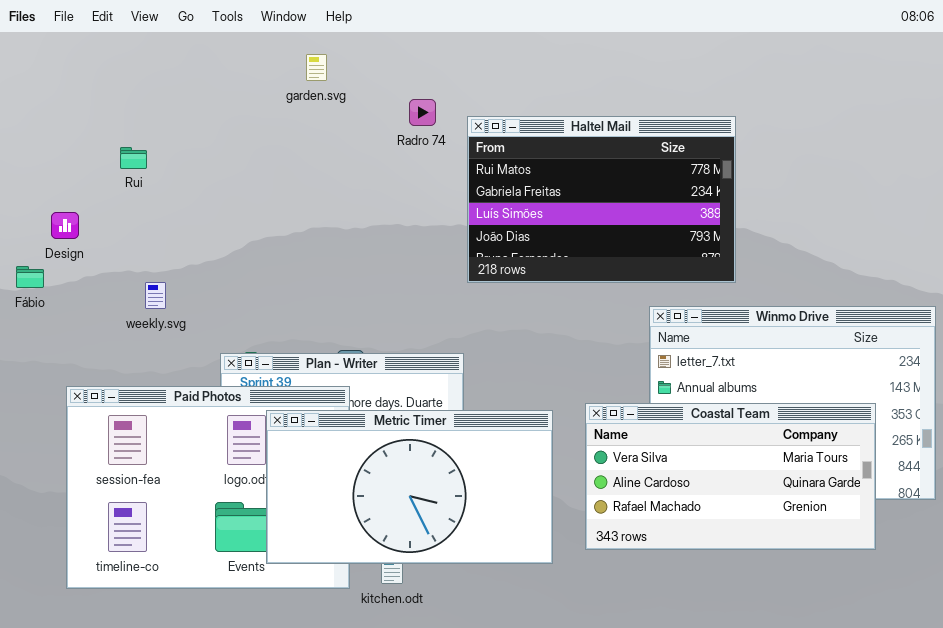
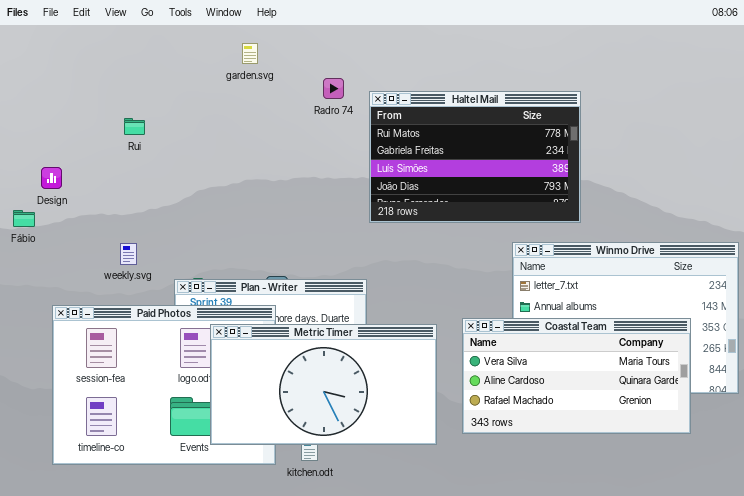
Rui: [120,147,147,169] -> [124,118,145,135], moved
weekly.svg: [145,282,166,309] -> [120,243,137,265], moved

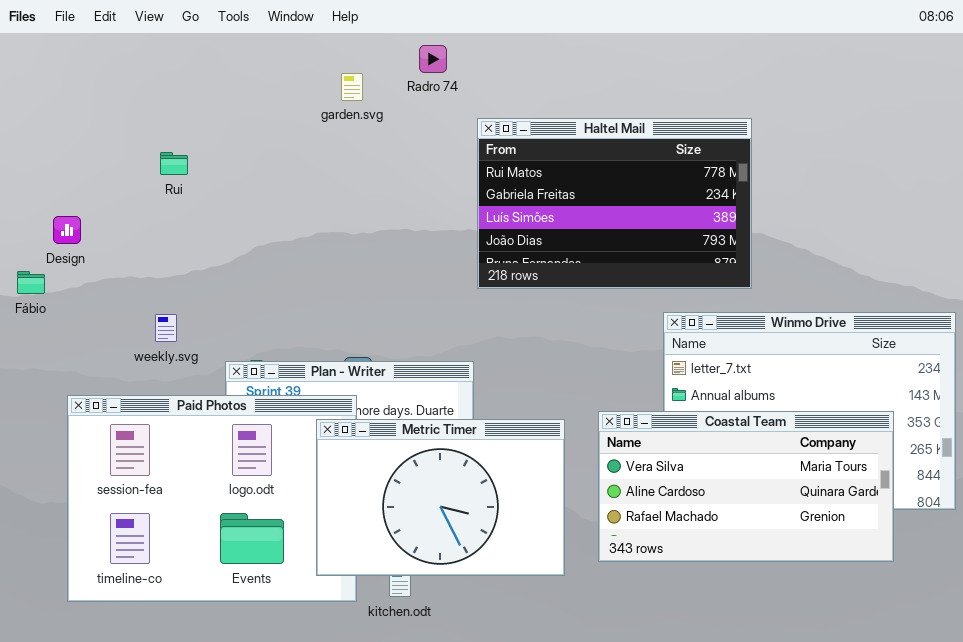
garden.svg: [242,43,258,64] -> [341,73,363,101], moved
Radro 74: [323,78,344,99] -> [419,45,447,73], moved
Metric Timer: [210,324,437,445] -> [316,419,565,576], resized

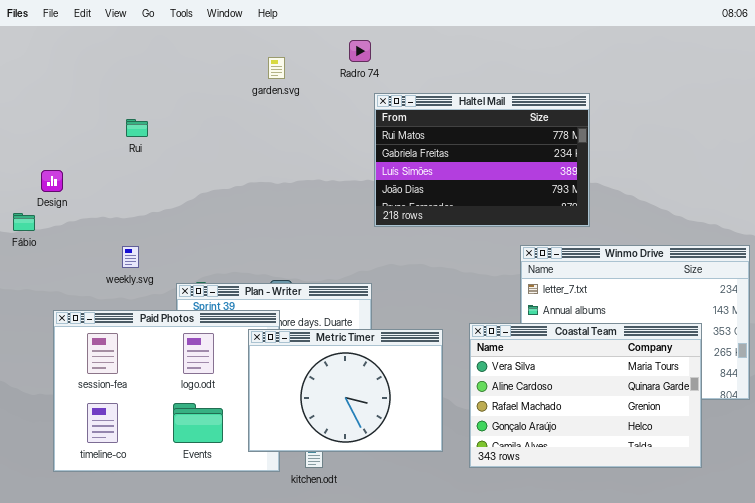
Radro 74: [419,45,447,73] -> [349,40,371,62], moved
Coastal Team: [598,411,894,562] -> [469,323,702,468], resized

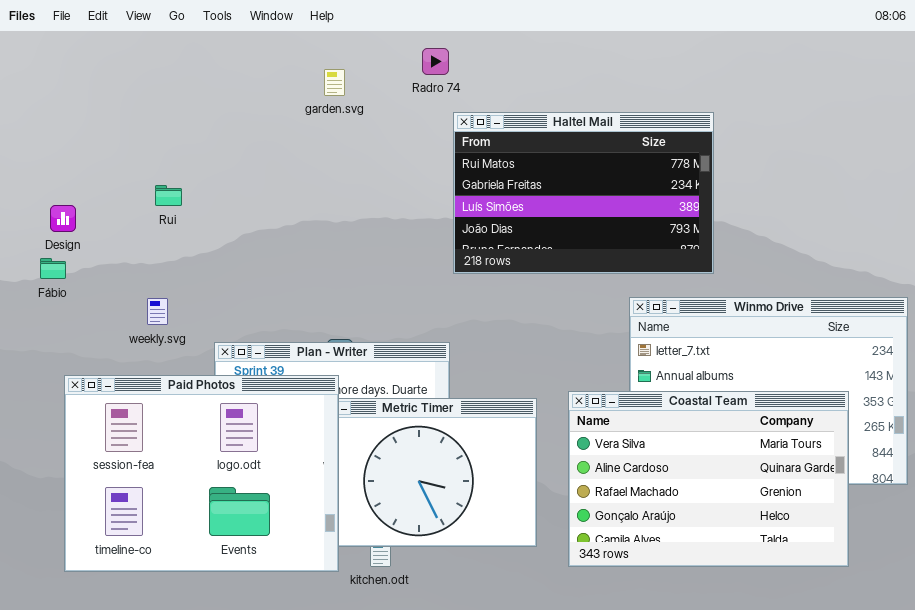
Rui: [126,119,148,137] -> [155,185,182,206], moved
Fábio: [13,213,35,231] -> [40,258,66,279], moved
Paid Photos: [53,310,280,472] -> [64,375,339,572], raised

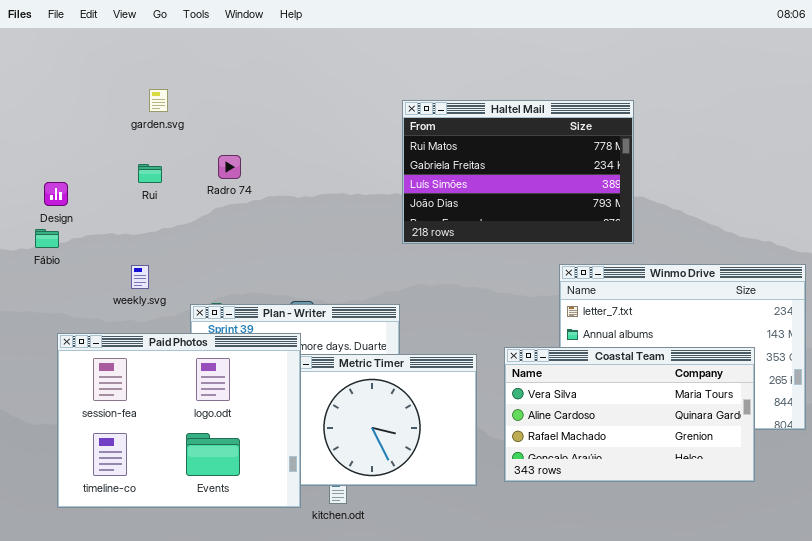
Radro 74: [422,48,449,75] -> [218,155,241,179], moved
garden.svg: [324,69,345,96] -> [149,89,168,112], moved
Coastal Team: [568,391,849,567] -> [504,347,755,482], resized

